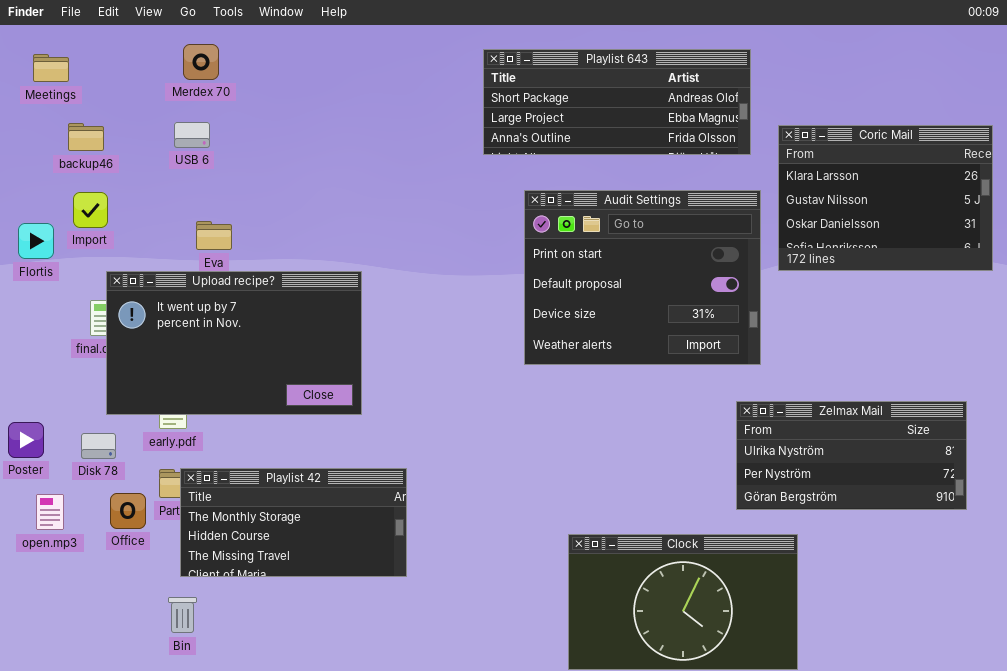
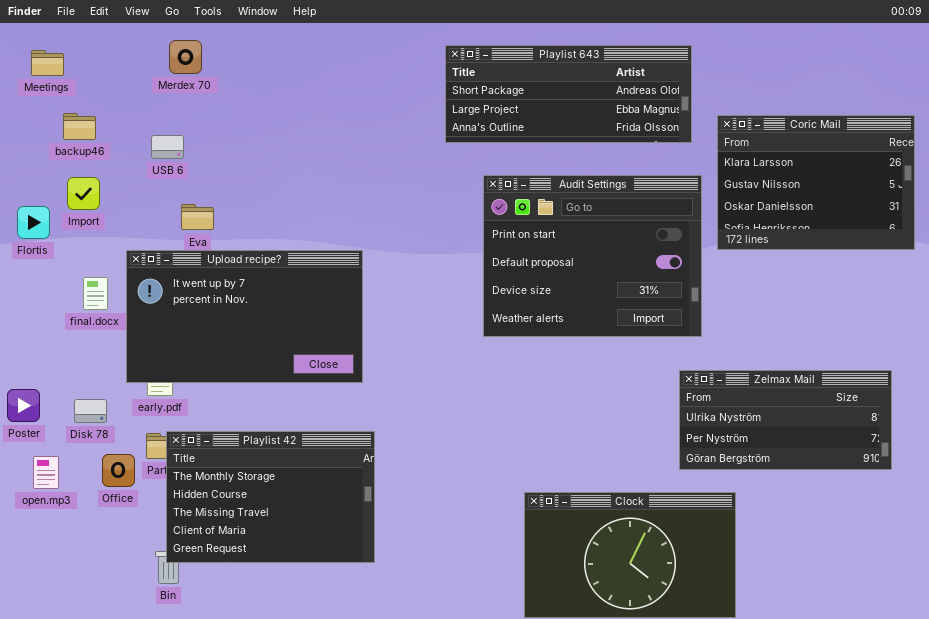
USB 6: [174,122,210,148] -> [151,135,184,159], moved
Upload recipe?: [106,271,362,415] -> [126,250,363,383], moved
Playlist 42: [180,468,407,577] -> [166,431,375,563], resized

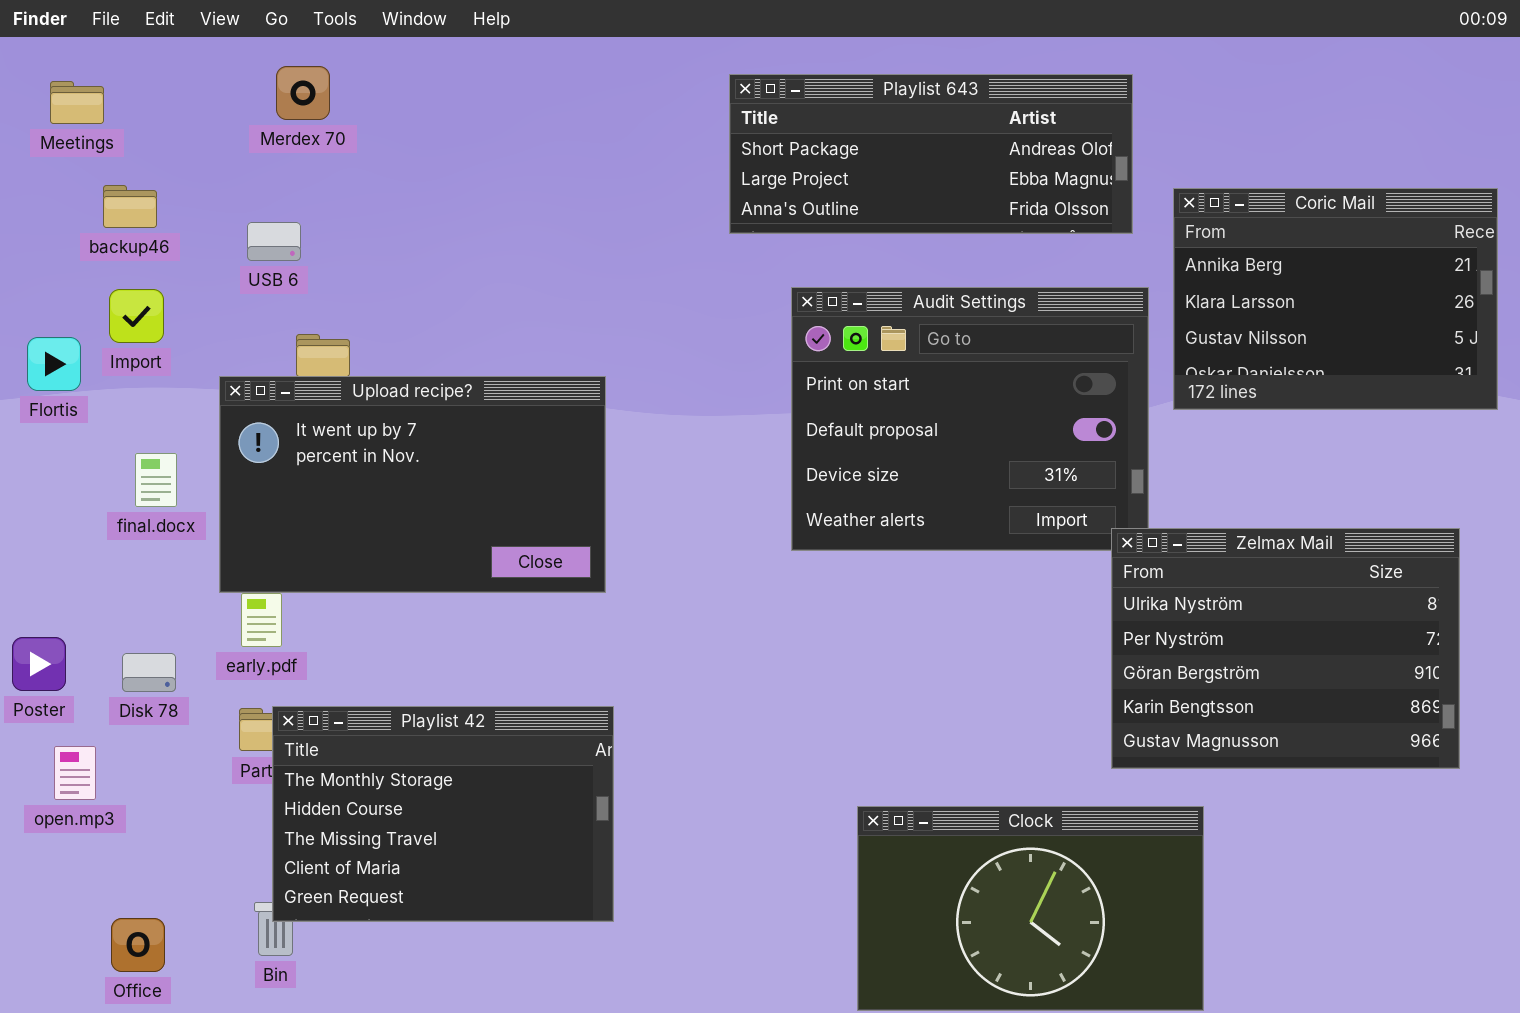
Coric Mail: [717,115,915,250] -> [1173,188,1498,410], scrolled up 1 row
Upload recipe?: [126,250,363,383] -> [219,376,606,593], moved
Zelmax Mail: [679,370,892,470] -> [1111,528,1460,769], resized
Office: [102,454,135,487] -> [111,918,165,972], moved

